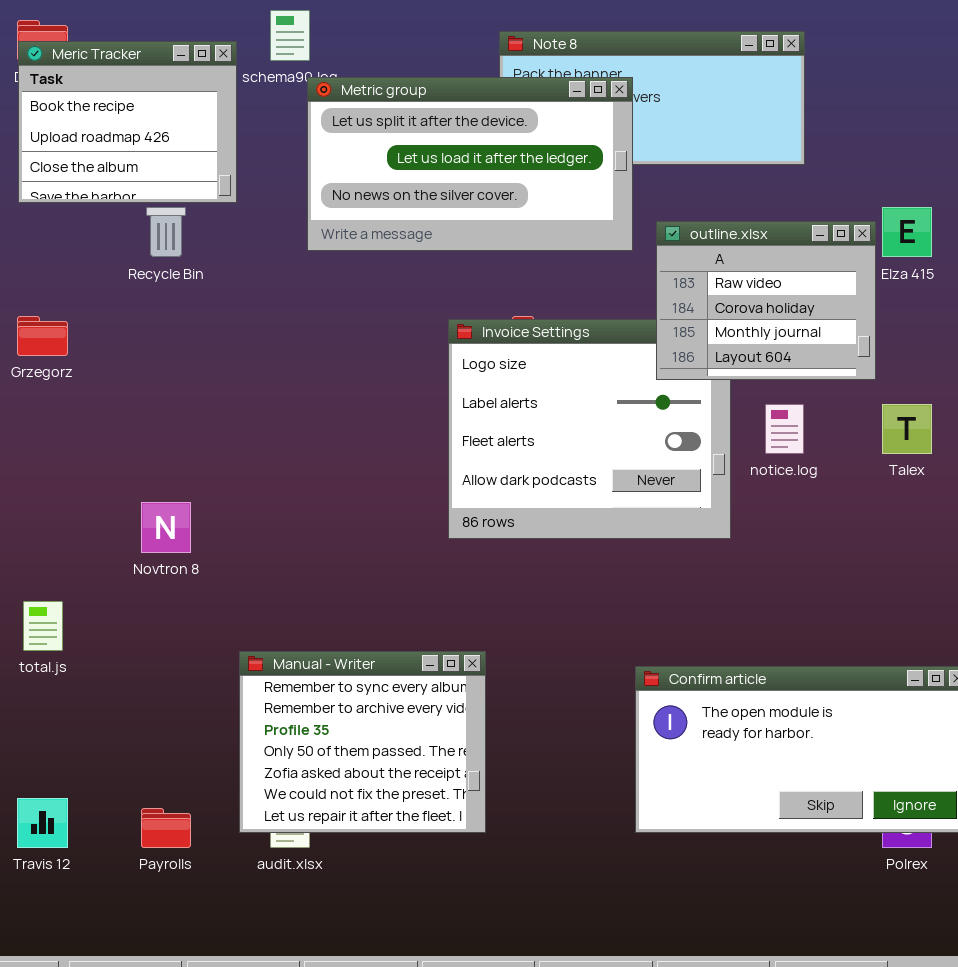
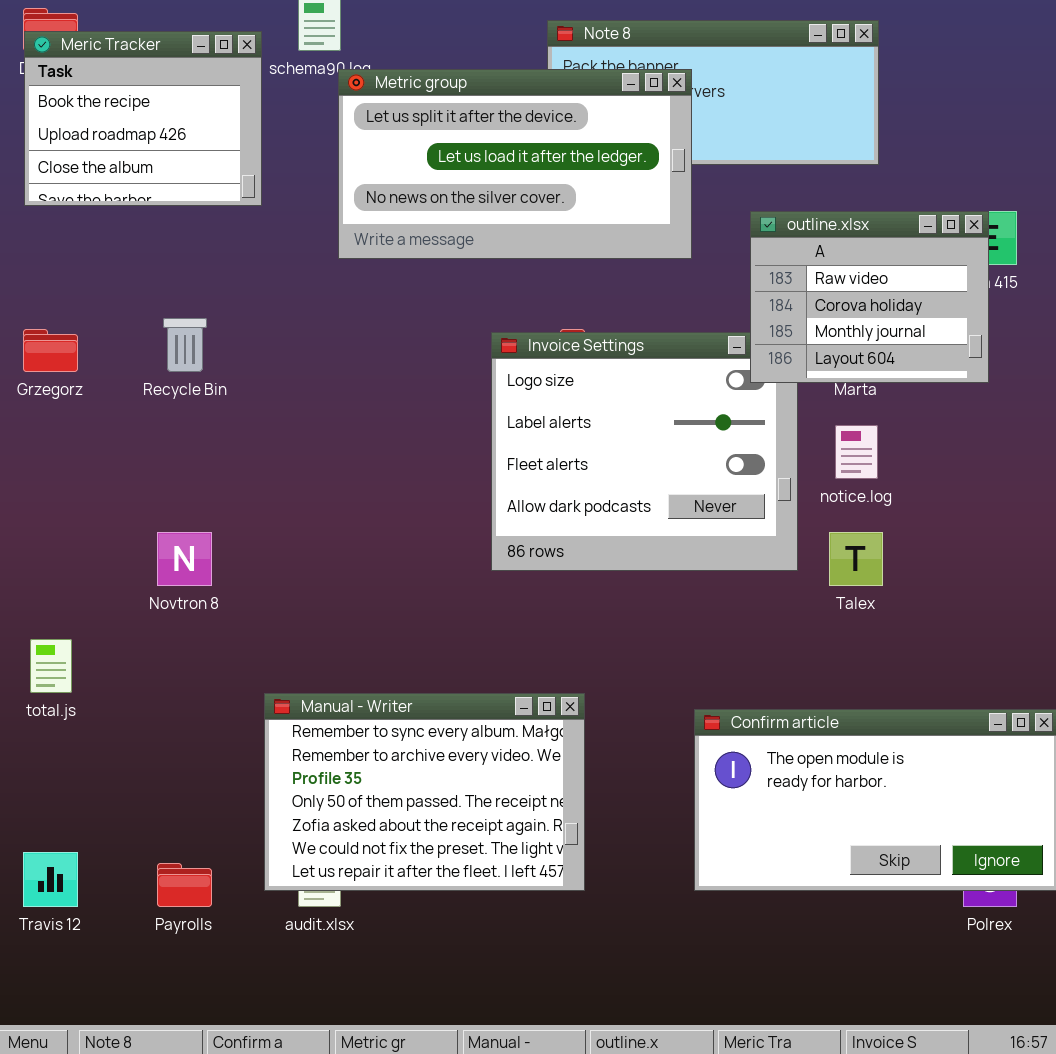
Recycle Bin: [146,207,186,257] -> [163,318,207,372], moved
outline.xlsx: [656,221,876,380] -> [750,211,989,383], moved
Talex: [882,404,932,454] -> [829,532,883,586], moved
Manual - Writer: [239,651,486,833] -> [264,693,585,891], resized

